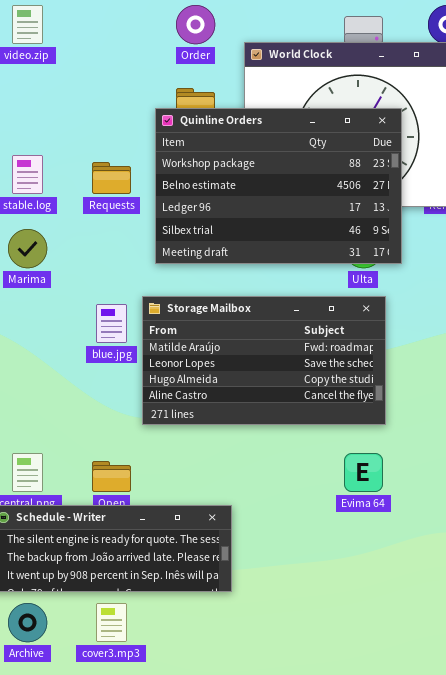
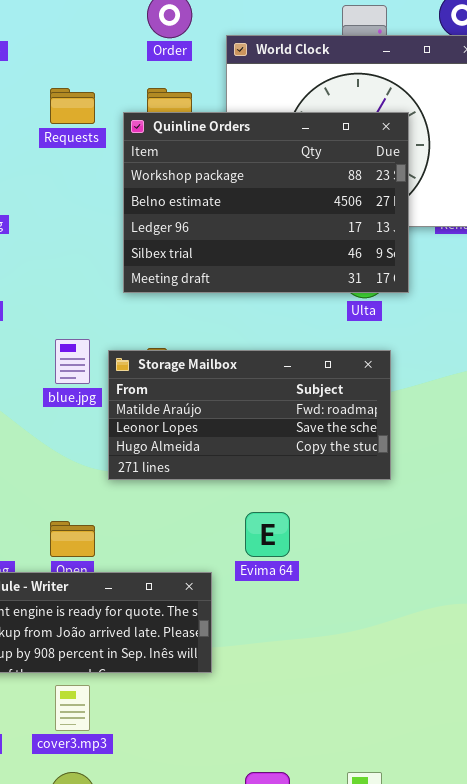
Requests: [92,162,131,194] -> [50,88,95,124], moved
Storage Mailbox: [142,296,386,425] -> [108,350,391,480], resized
Evima 64: [344,453,383,492] -> [245,512,290,557], moved

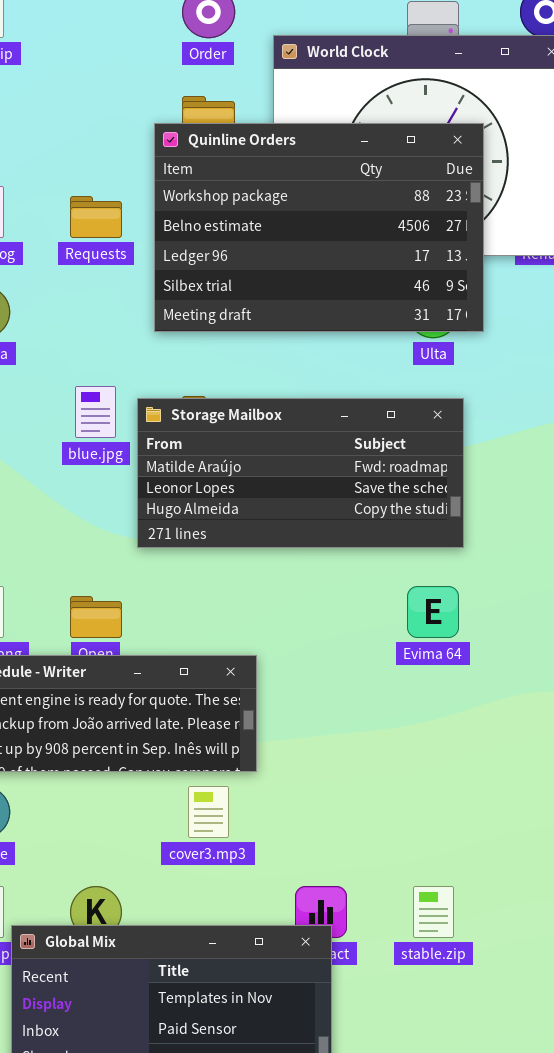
Requests: [50,88,95,124] -> [70,196,122,238], moved
Evima 64: [245,512,290,557] -> [407,586,459,638], moved
cover3.mp3: [55,685,90,731] -> [188,786,229,838], moved

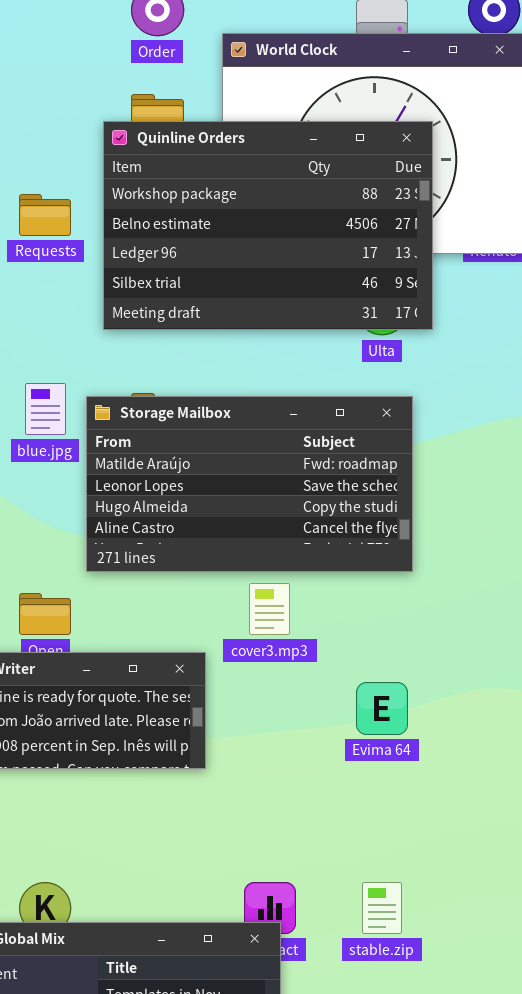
Storage Mailbox: [137,398,464,548] -> [86,396,413,572], resized
Evima 64: [407,586,459,638] -> [356,682,408,735], moved
cover3.mp3: [188,786,229,838] -> [249,583,290,635], moved

